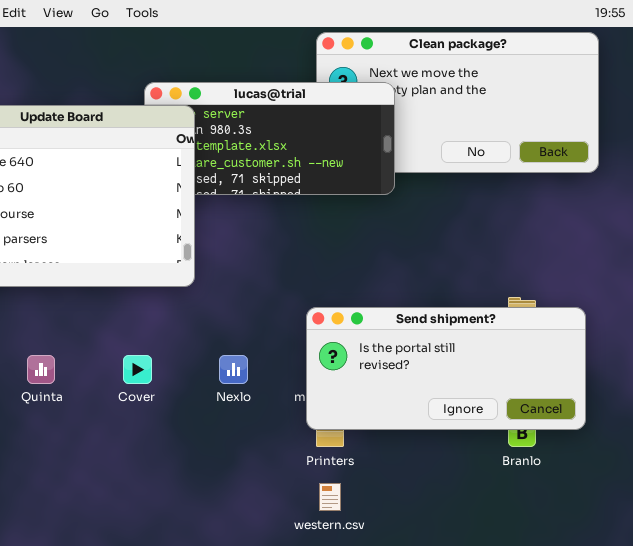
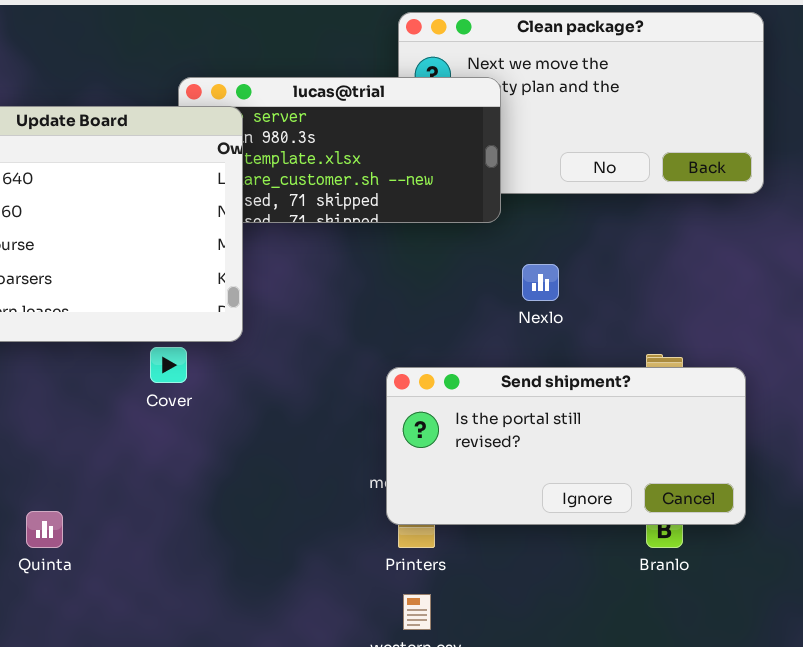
Quinta: [27,355,55,384] -> [26,511,63,548], moved
Cover: [123,355,152,384] -> [150,347,187,383], moved
Nexlo: [219,355,248,384] -> [522,264,559,301], moved

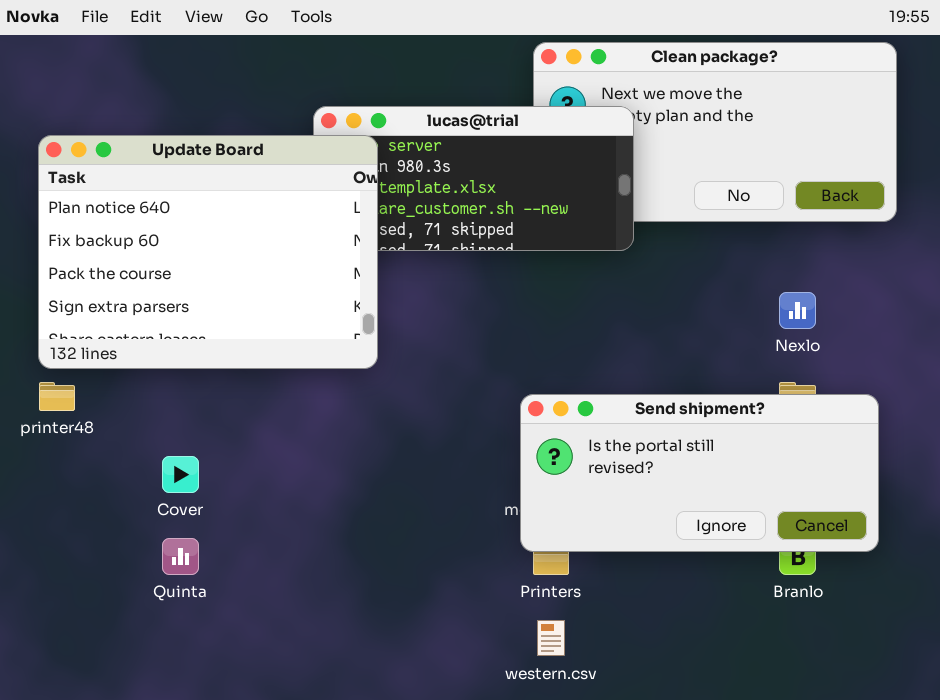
Nexlo: [522,264,559,301] -> [779,292,816,329], moved
Cover: [150,347,187,383] -> [162,456,199,493], moved

